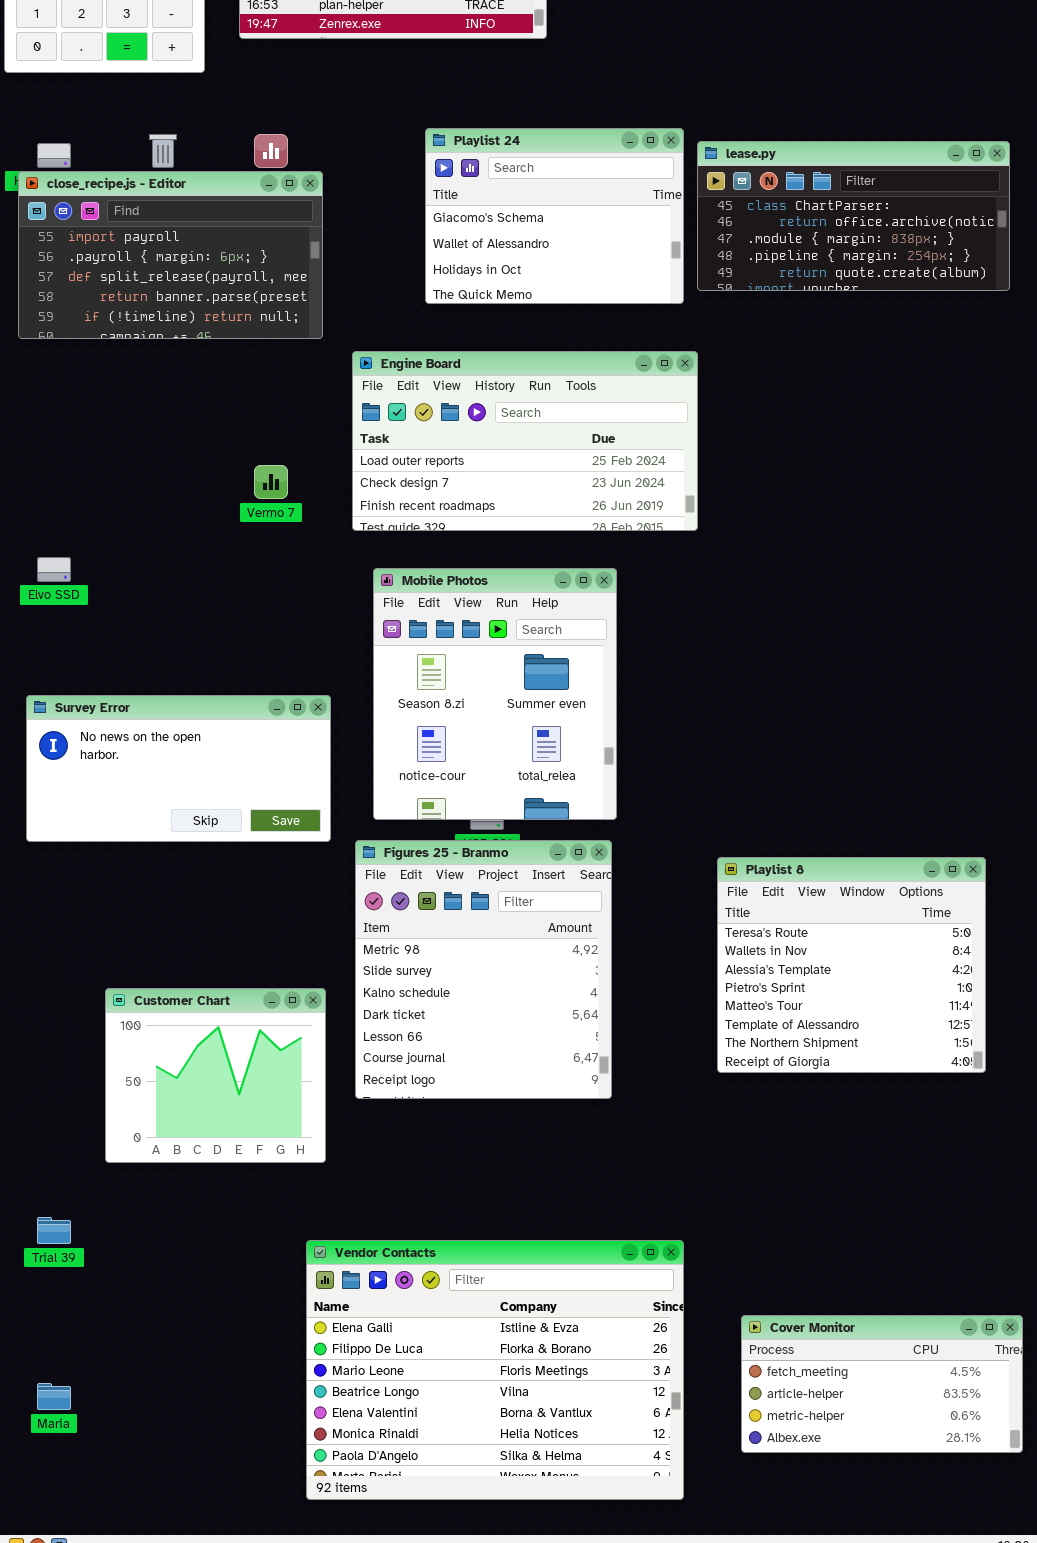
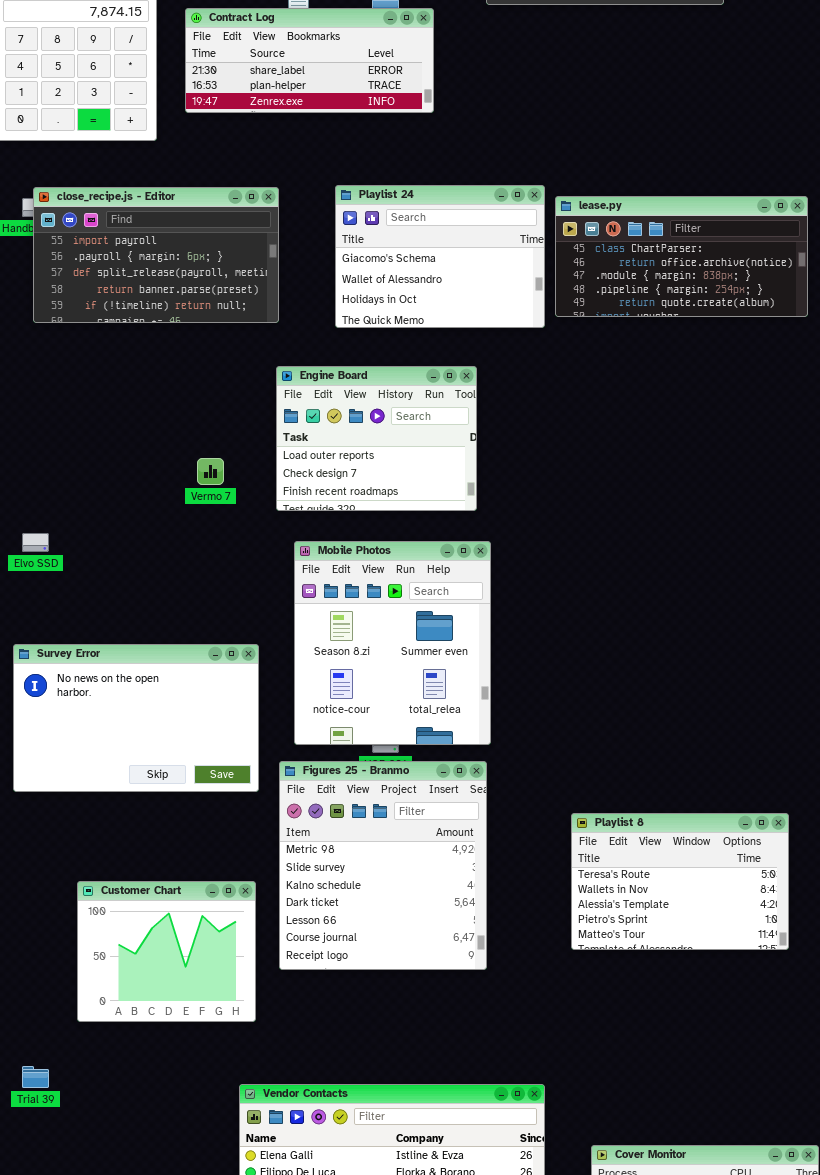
close_recipe.js - Editor: [18,171,323,339] -> [33,187,279,323], moved
Engine Board: [352,351,698,531] -> [276,366,477,511], resized
Survey Error: [26,695,331,842] -> [13,644,259,792], resized
Playlist 8: [717,857,986,1073] -> [571,813,789,950], resized

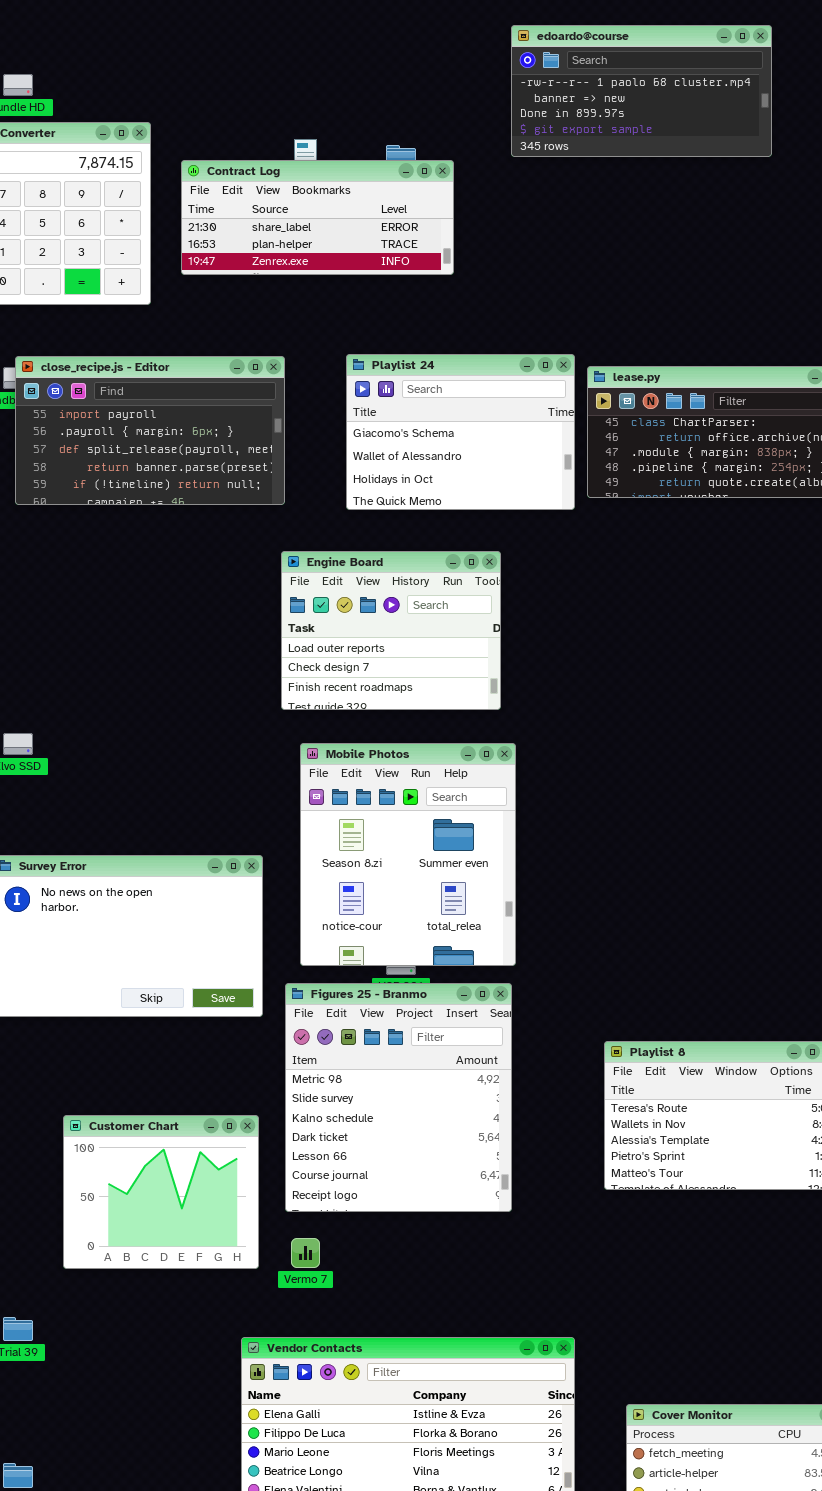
Vermo 7: [197,458,224,485] -> [291,1238,320,1268], moved

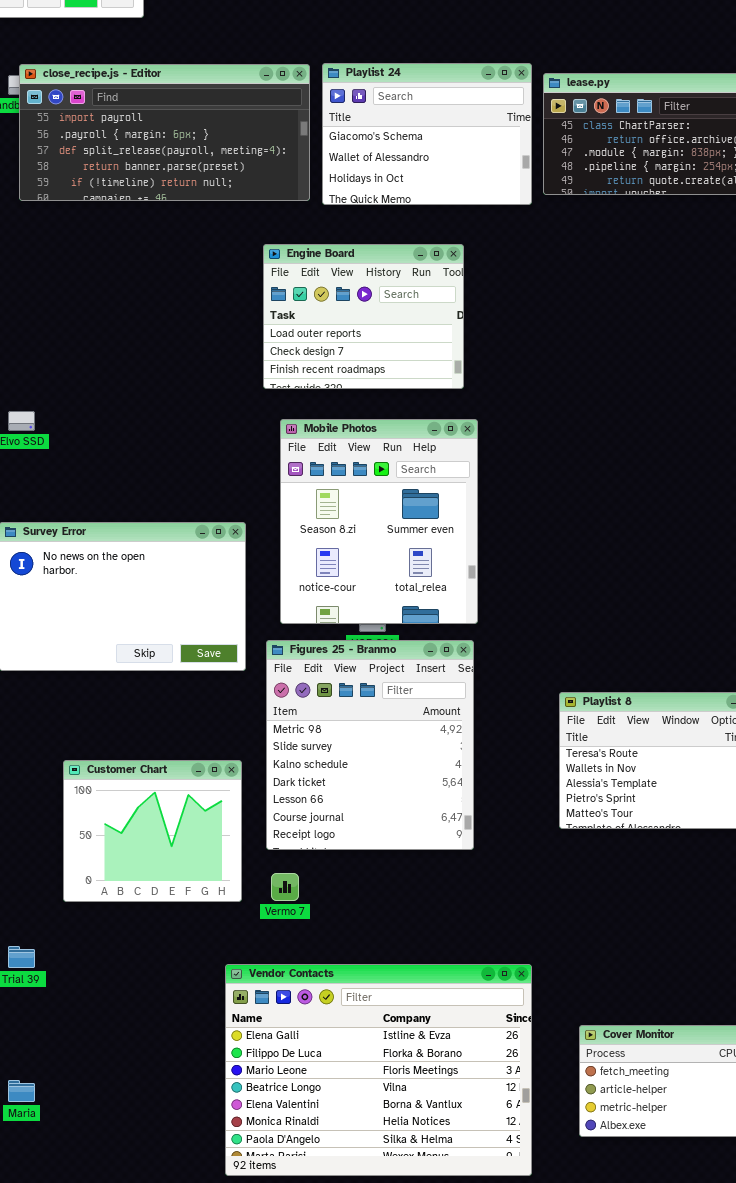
close_recipe.js - Editor: [15,356,285,505] -> [19,64,310,201], resized

